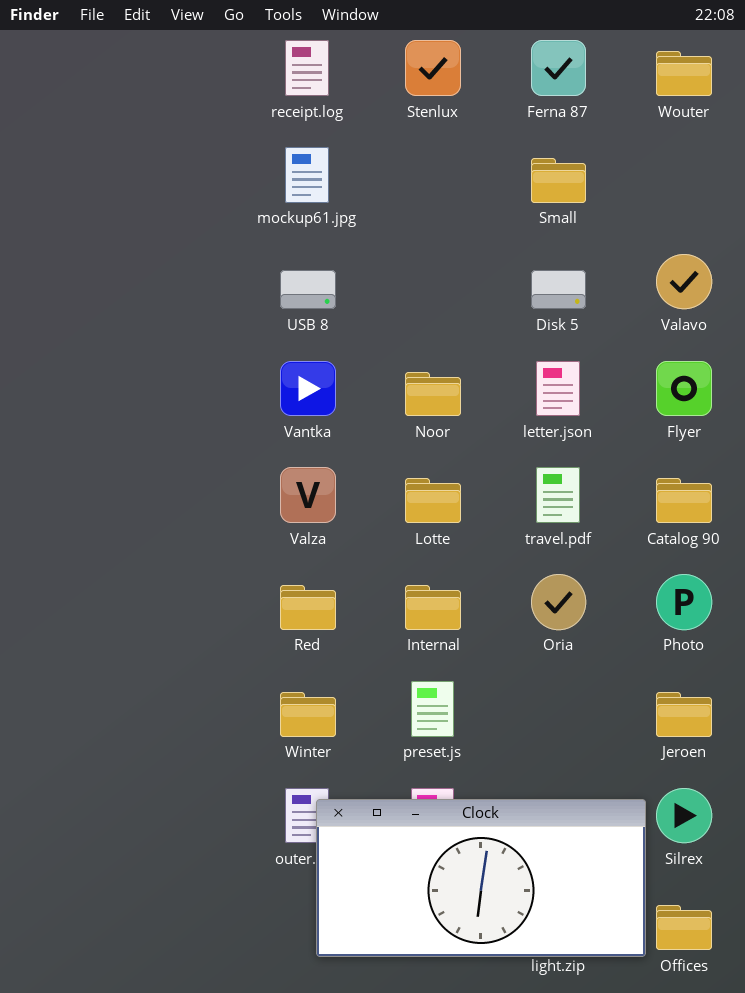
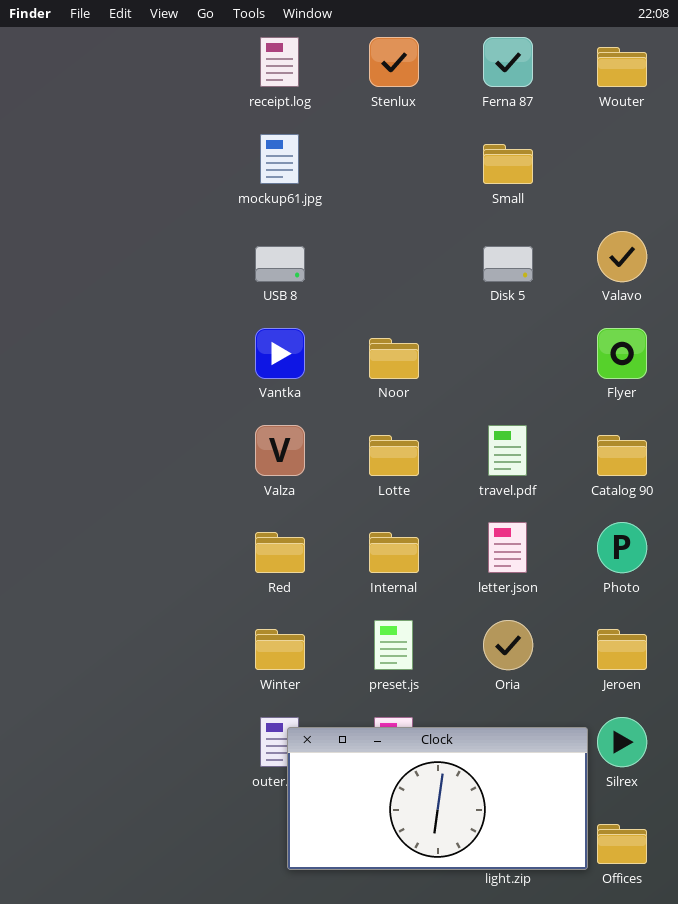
letter.json: [536,361,580,416] -> [488,522,527,573], moved
Oria: [531,574,586,630] -> [483,620,533,670], moved

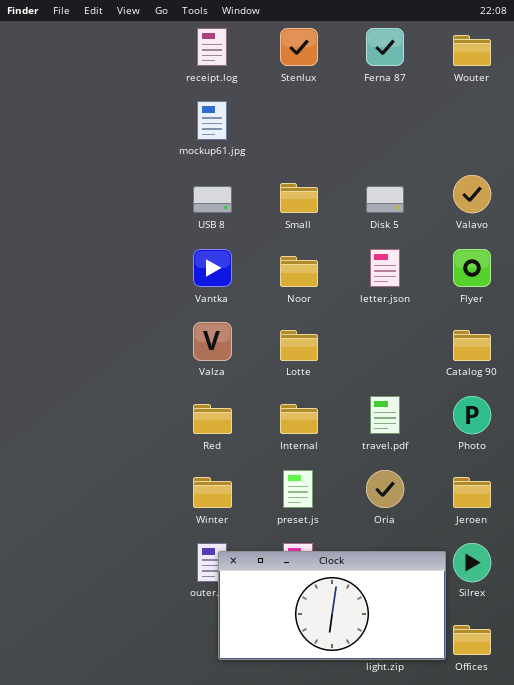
Small: [483,144,533,184] -> [280,183,318,213], moved
travel.pdf: [488,425,527,476] -> [370,396,400,434], moved
letter.json: [488,522,527,573] -> [370,249,400,287], moved

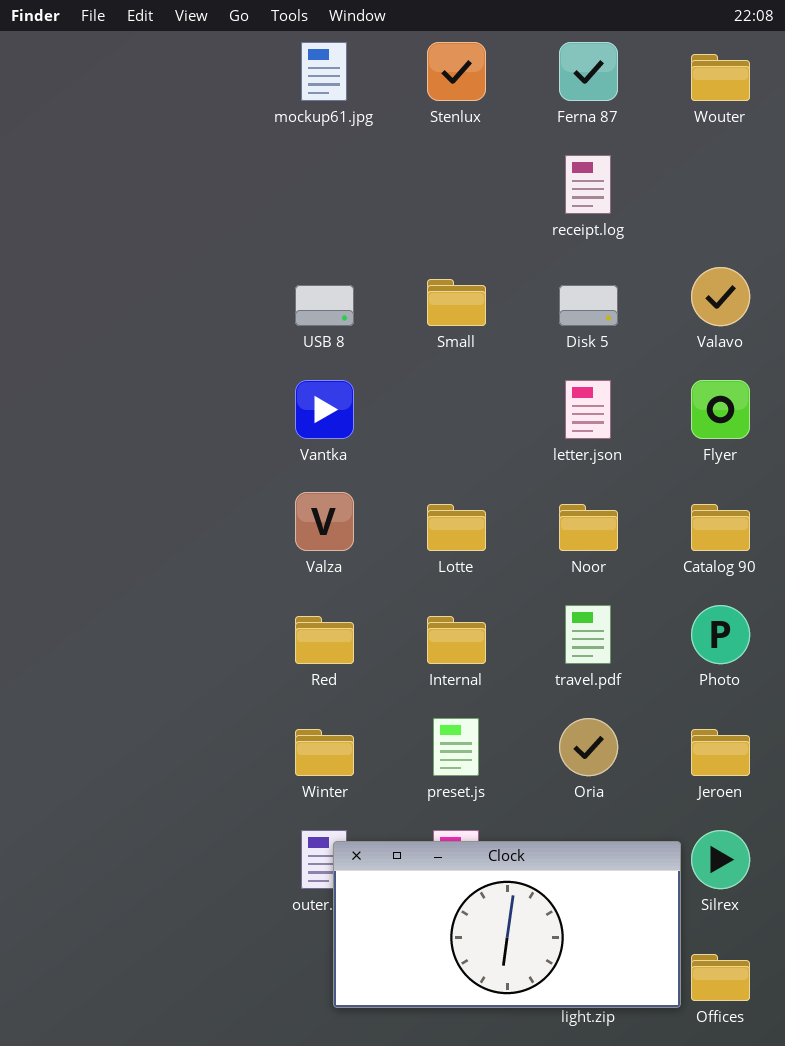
receipt.log: [197,28,227,66] -> [565,155,611,214], moved
mockup61.jpg: [197,101,227,140] -> [301,42,347,101], moved
Noor: [280,256,318,287] -> [559,504,618,551], moved

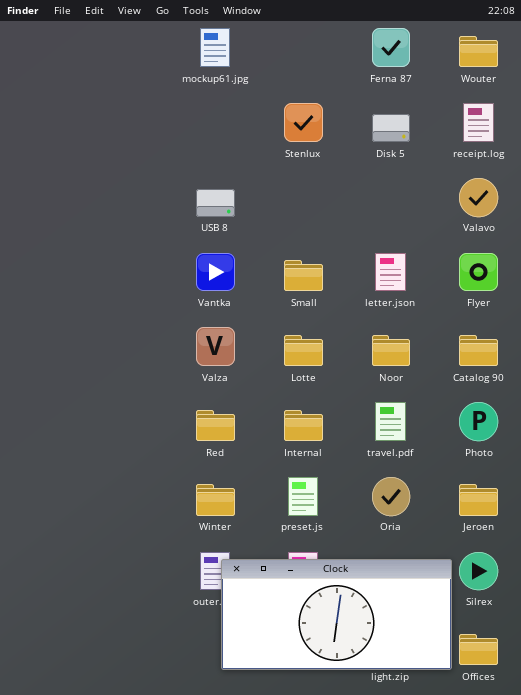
Stenlux: [427,42,486,101] -> [284,103,323,142], moved
receipt.log: [565,155,611,214] -> [463,103,494,142], moved
Small: [427,279,486,326] -> [284,260,323,291], moved
Disk 5: [559,285,618,326] -> [372,114,410,142], moved

